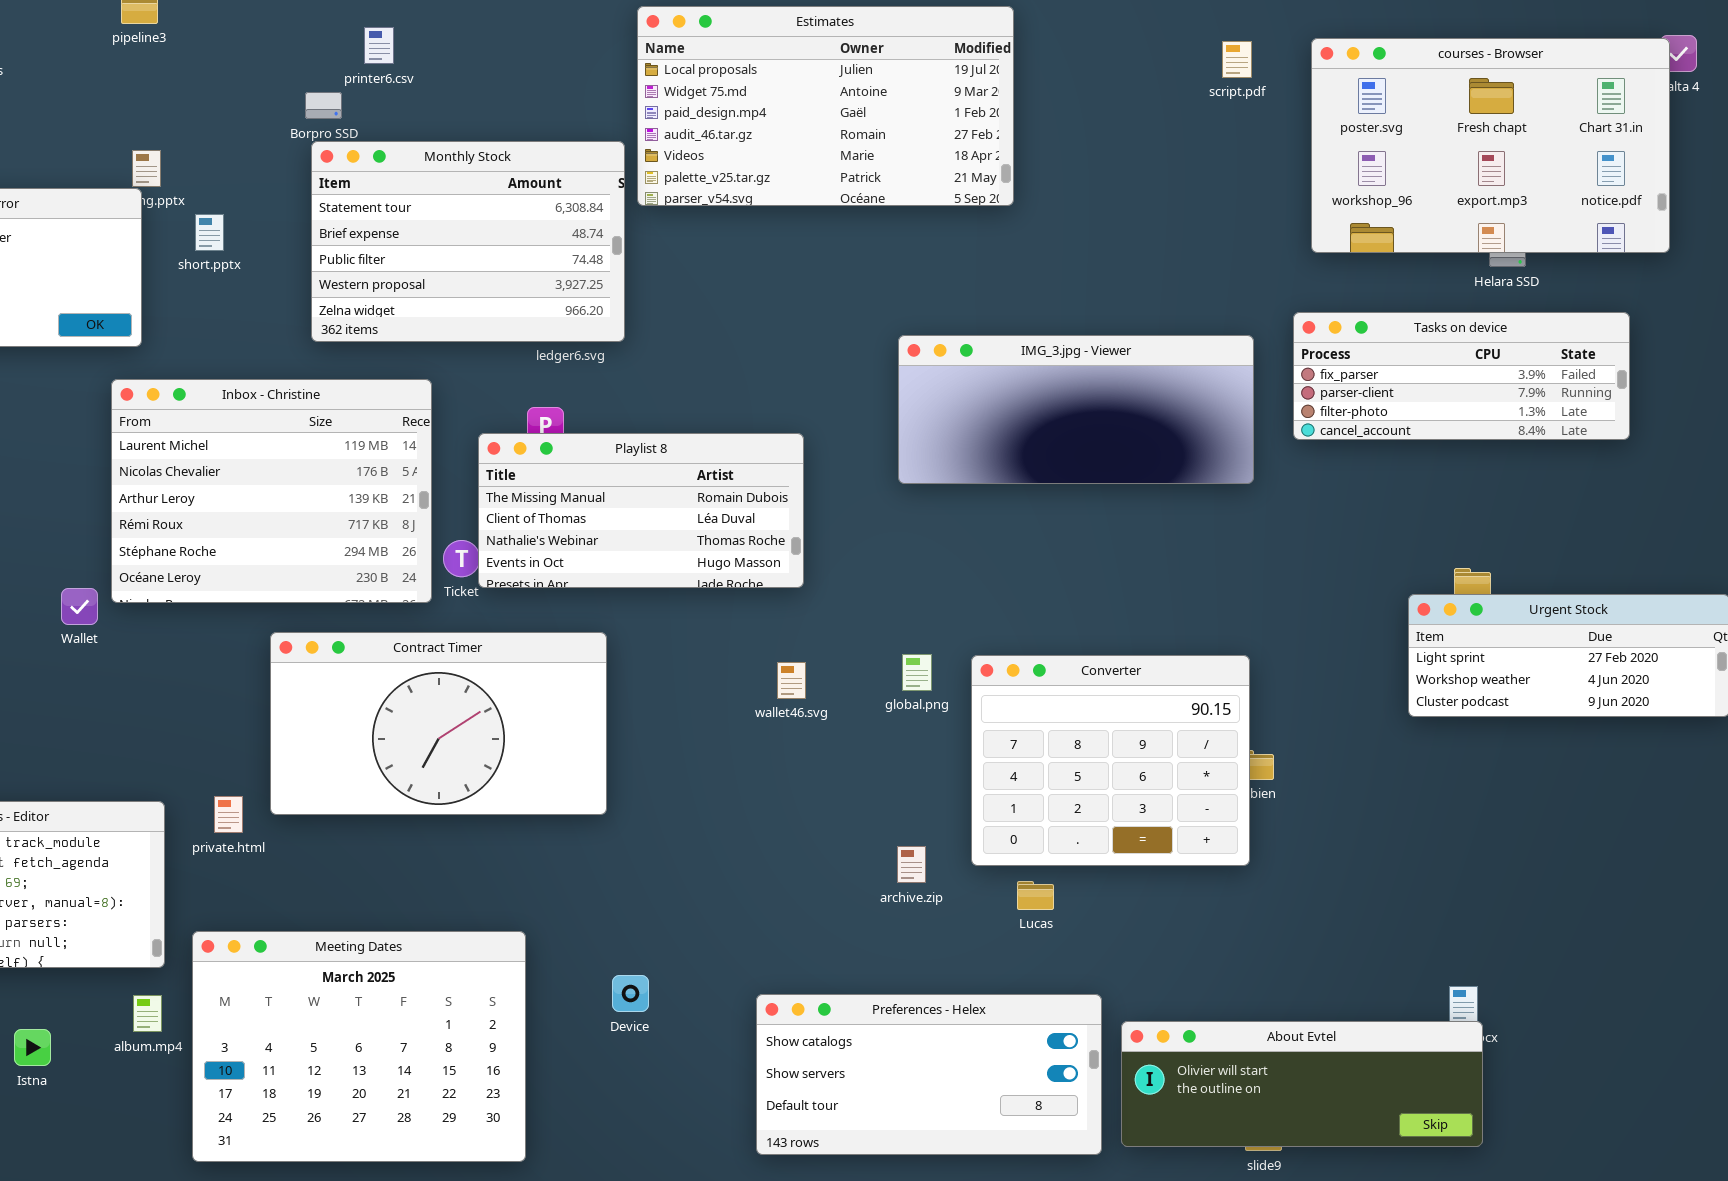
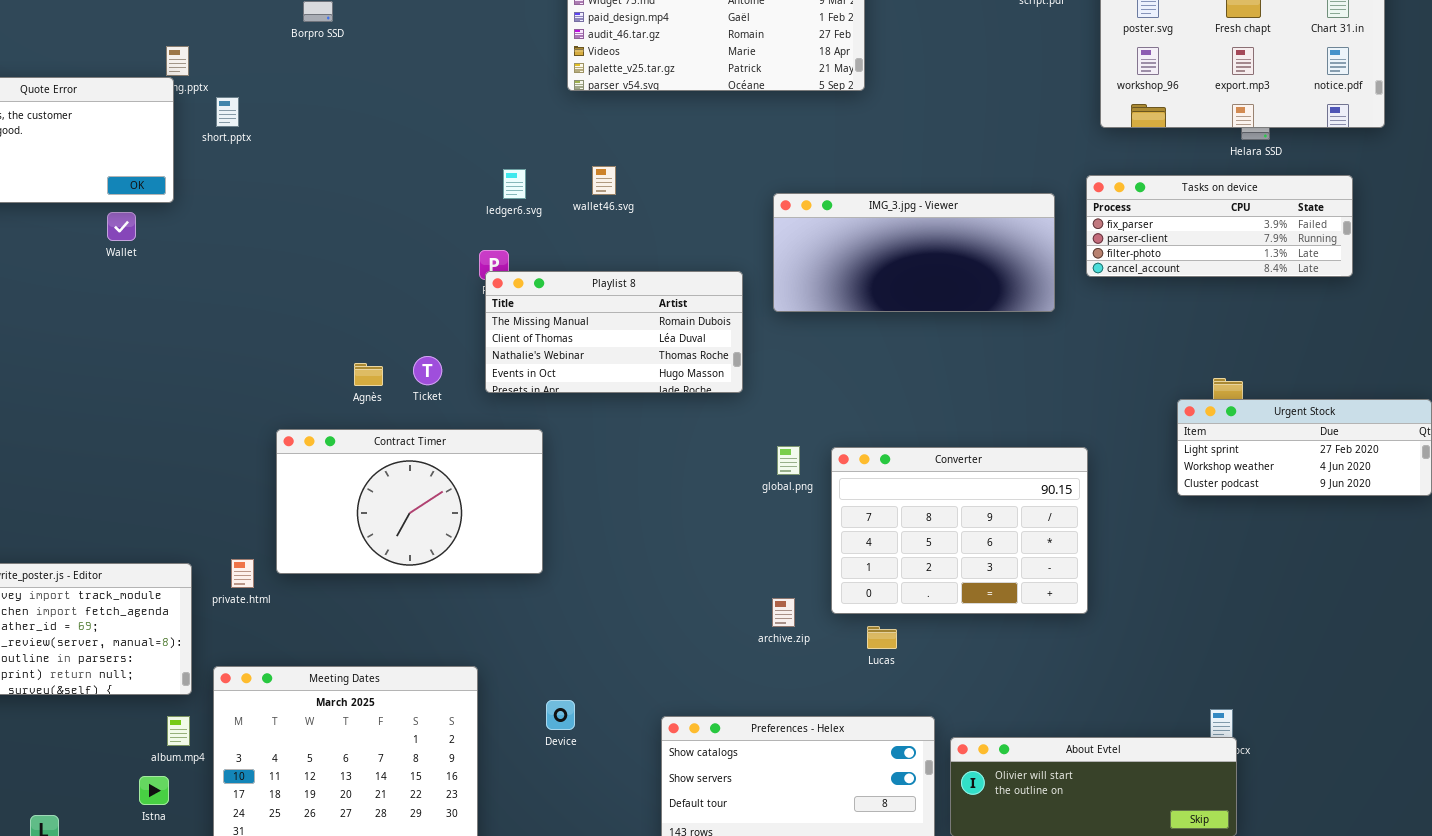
Monthly Stock: [311,141,625,342] -> none, closed
Inbox - Christine: [111,379,432,603] -> none, closed
Playlist 8: [478,433,804,588] -> [485,271,743,393], moved
Wallet: [61,588,98,625] -> [107,212,136,241], moved
Converter: [971,655,1250,866] -> [831,447,1088,614], resized
wallet46.svg: [777,662,806,699] -> [592,166,616,195], moved
Istna: [14,1029,51,1066] -> [139,776,169,805], moved

